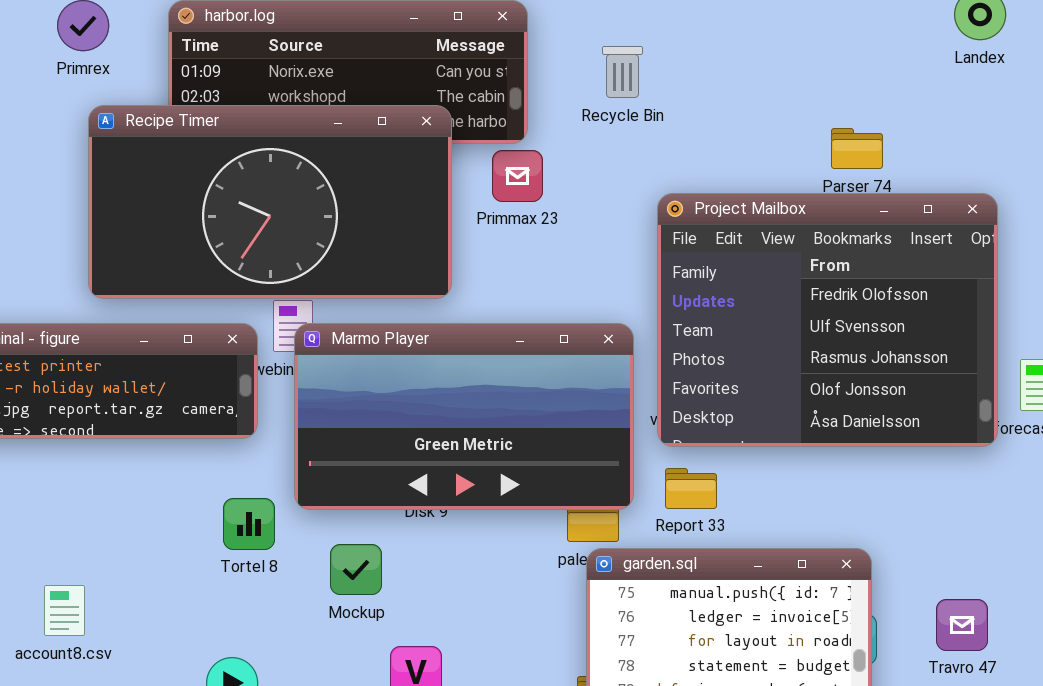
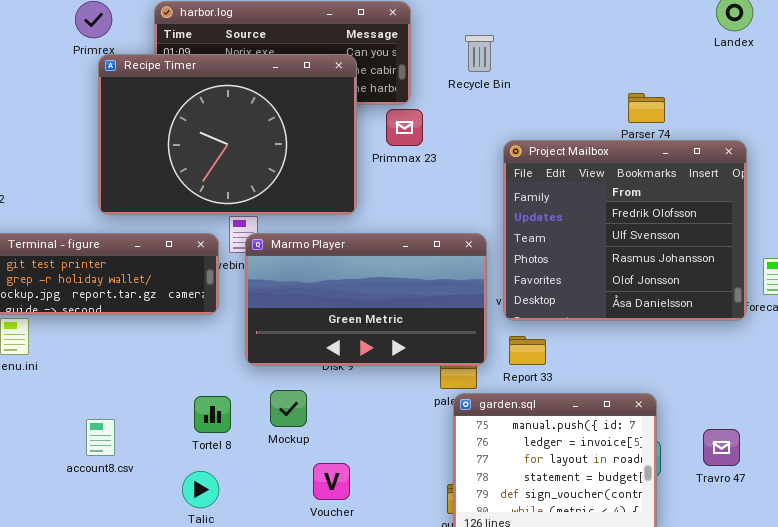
Recipe Timer: [88,105,452,299] -> [98,54,357,215], resized
Tortel 8: [223,498,275,550] -> [194,396,231,433], moved
account8.csv: [44,585,85,636] -> [86,419,115,456], moved

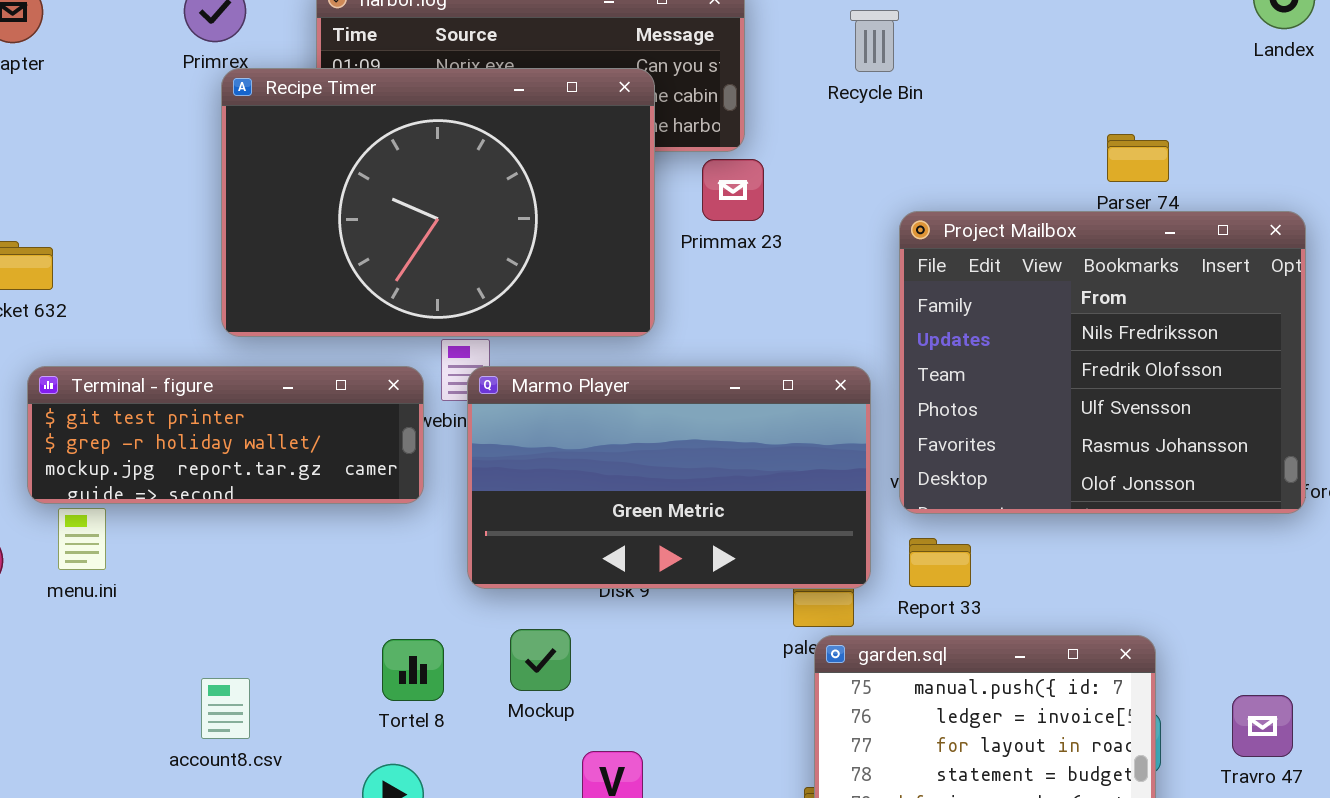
Recycle Bin: [465,35,494,72] -> [850,10,899,72], moved
Project Mailbox: [503,140,747,321] -> [899,211,1306,514], scrolled up 1 row

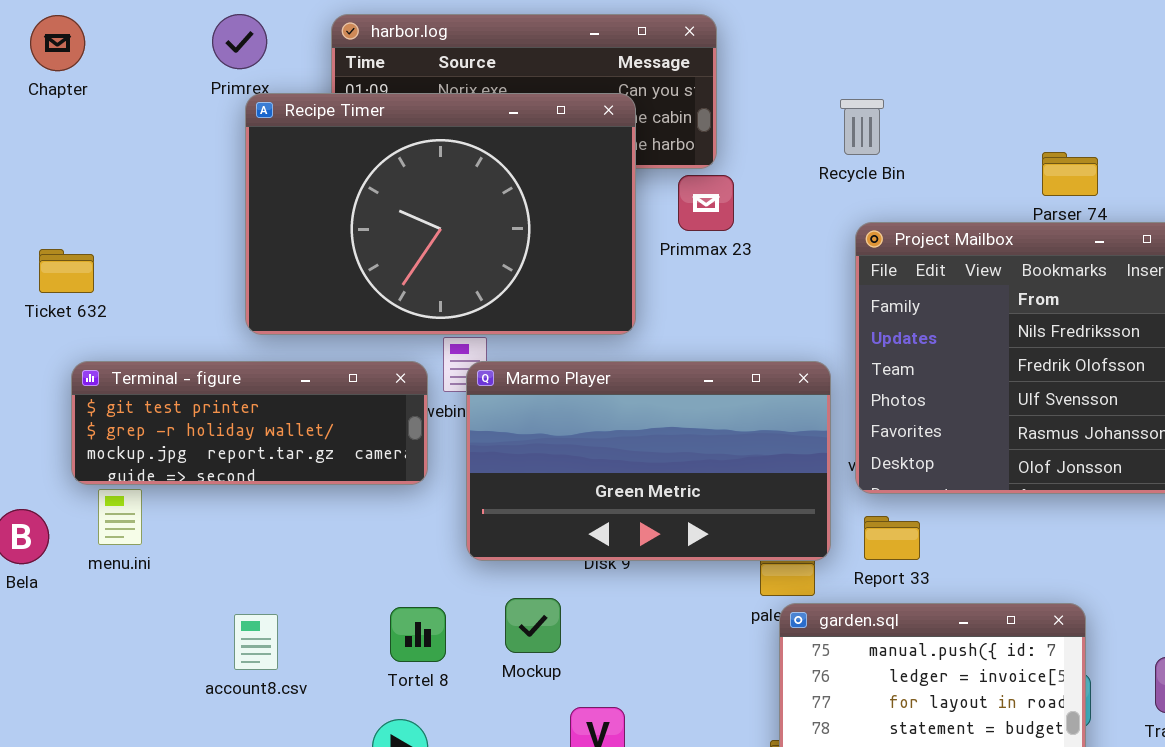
Recycle Bin: [850,10,899,72] -> [840,99,884,155], moved
account8.csv: [201,678,250,739] -> [234,614,278,670], moved

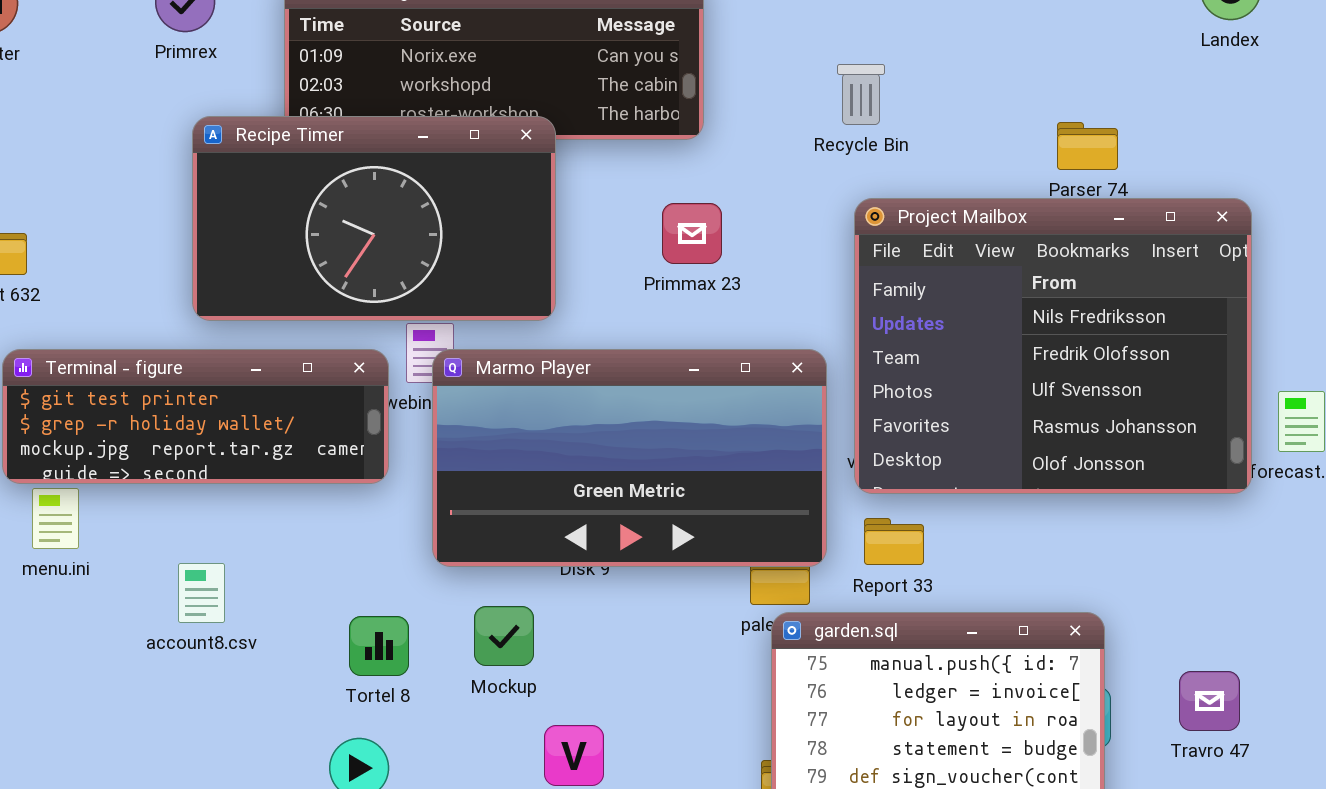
Recipe Timer: [245,93,636,335] -> [192,116,556,321], resized
Primmax 23: [678,175,734,231] -> [662,203,722,264], moved
account8.csv: [234,614,278,670] -> [178,563,225,623], moved

